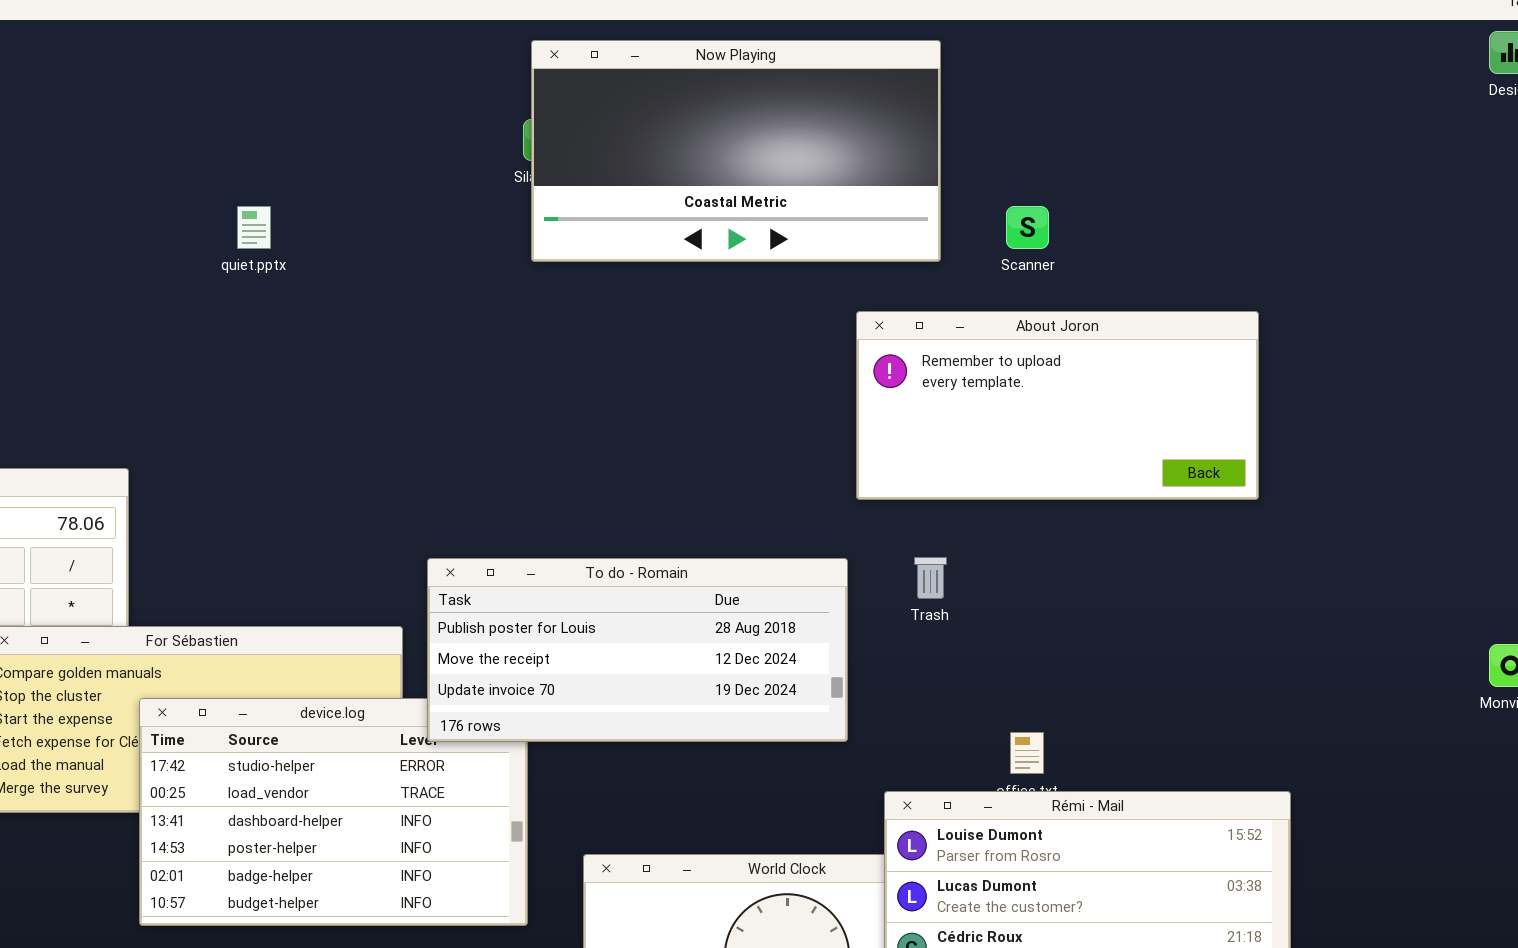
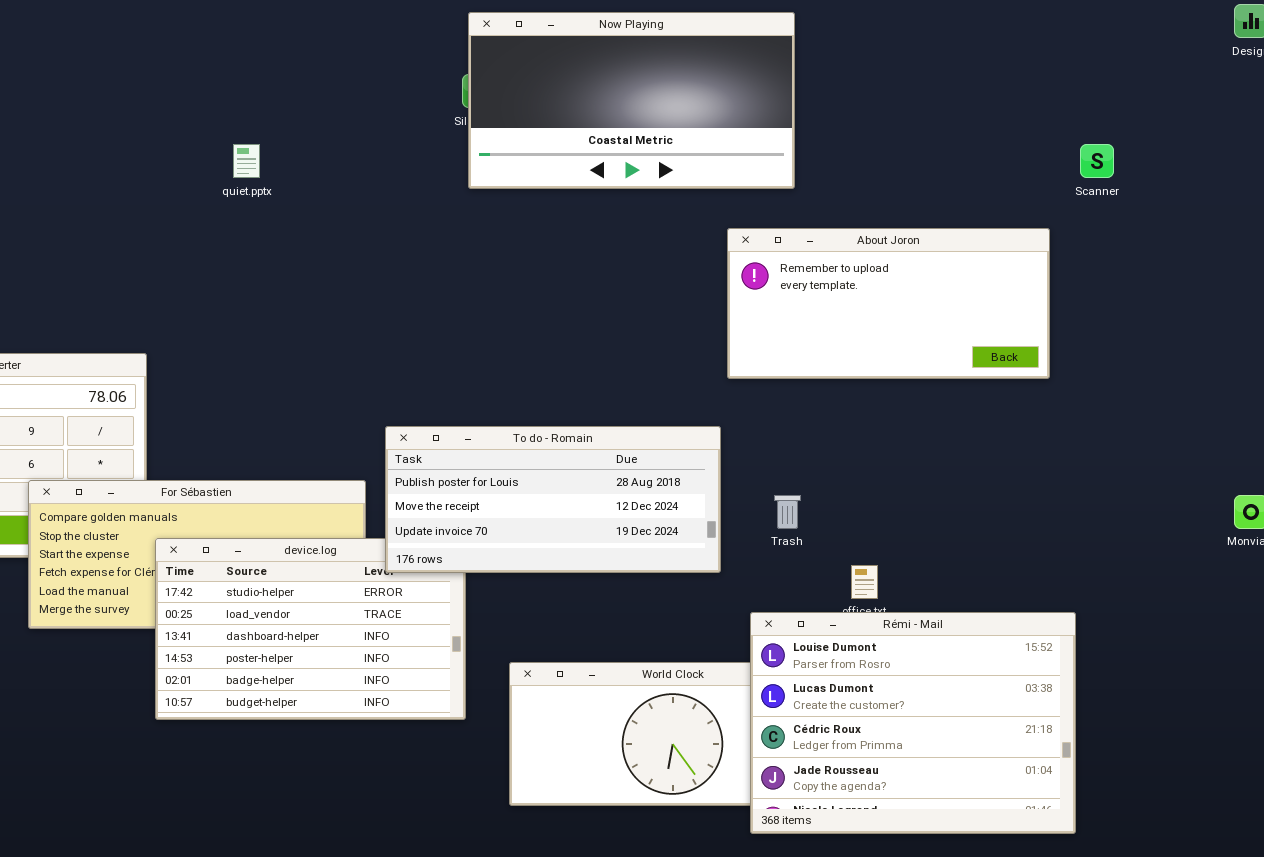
Scanner: [1006,206,1049,249] -> [1080,144,1114,178], moved
Trash: [914,557,947,599] -> [774,495,801,529], moved

